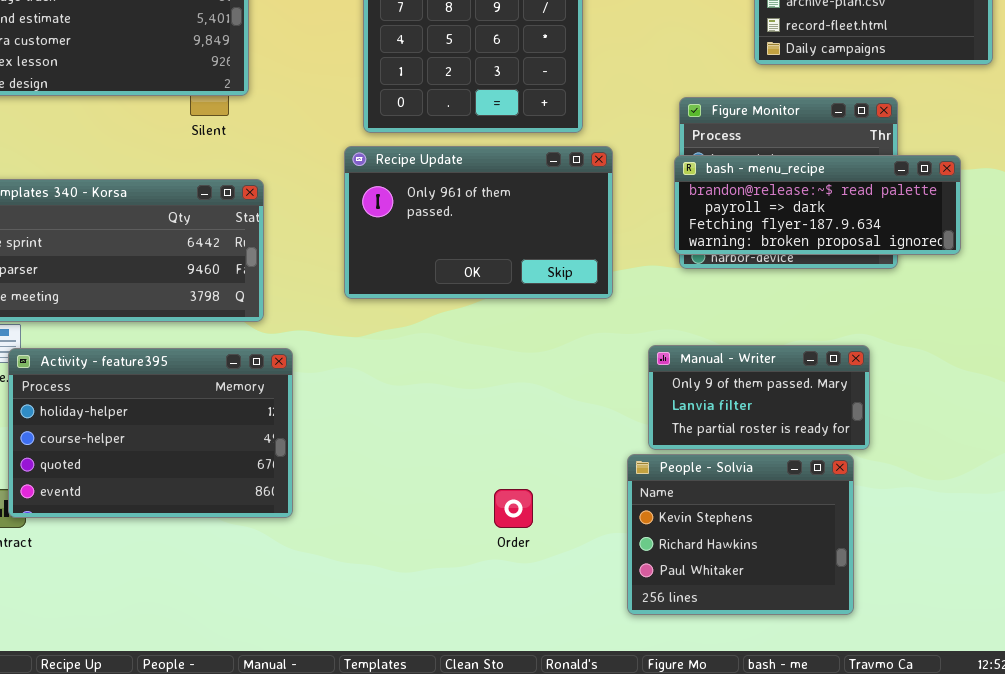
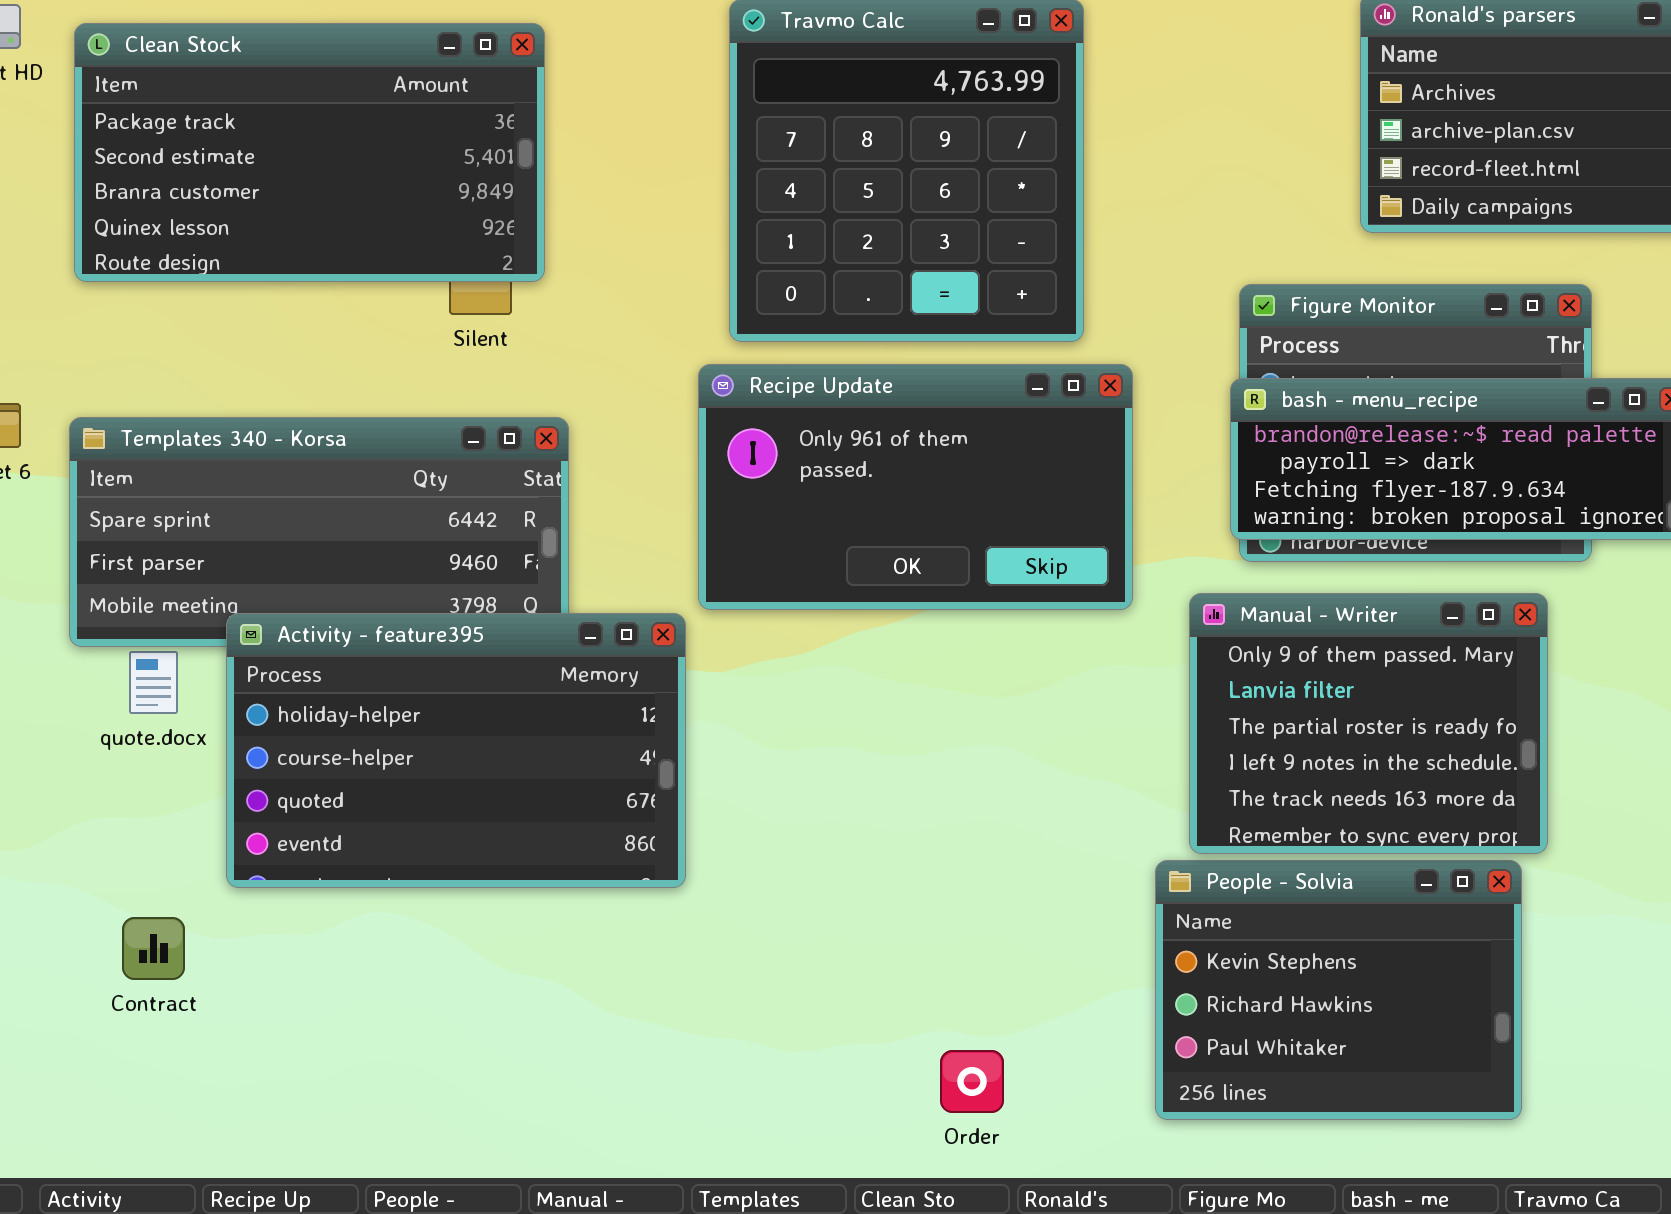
Manual - Writer: [648,345,870,450] -> [1189,593,1548,854], resized
Activity - feature395: [8,348,293,518] -> [226,613,686,888], moved
Order: [494,489,533,528] -> [940,1050,1004,1113], moved

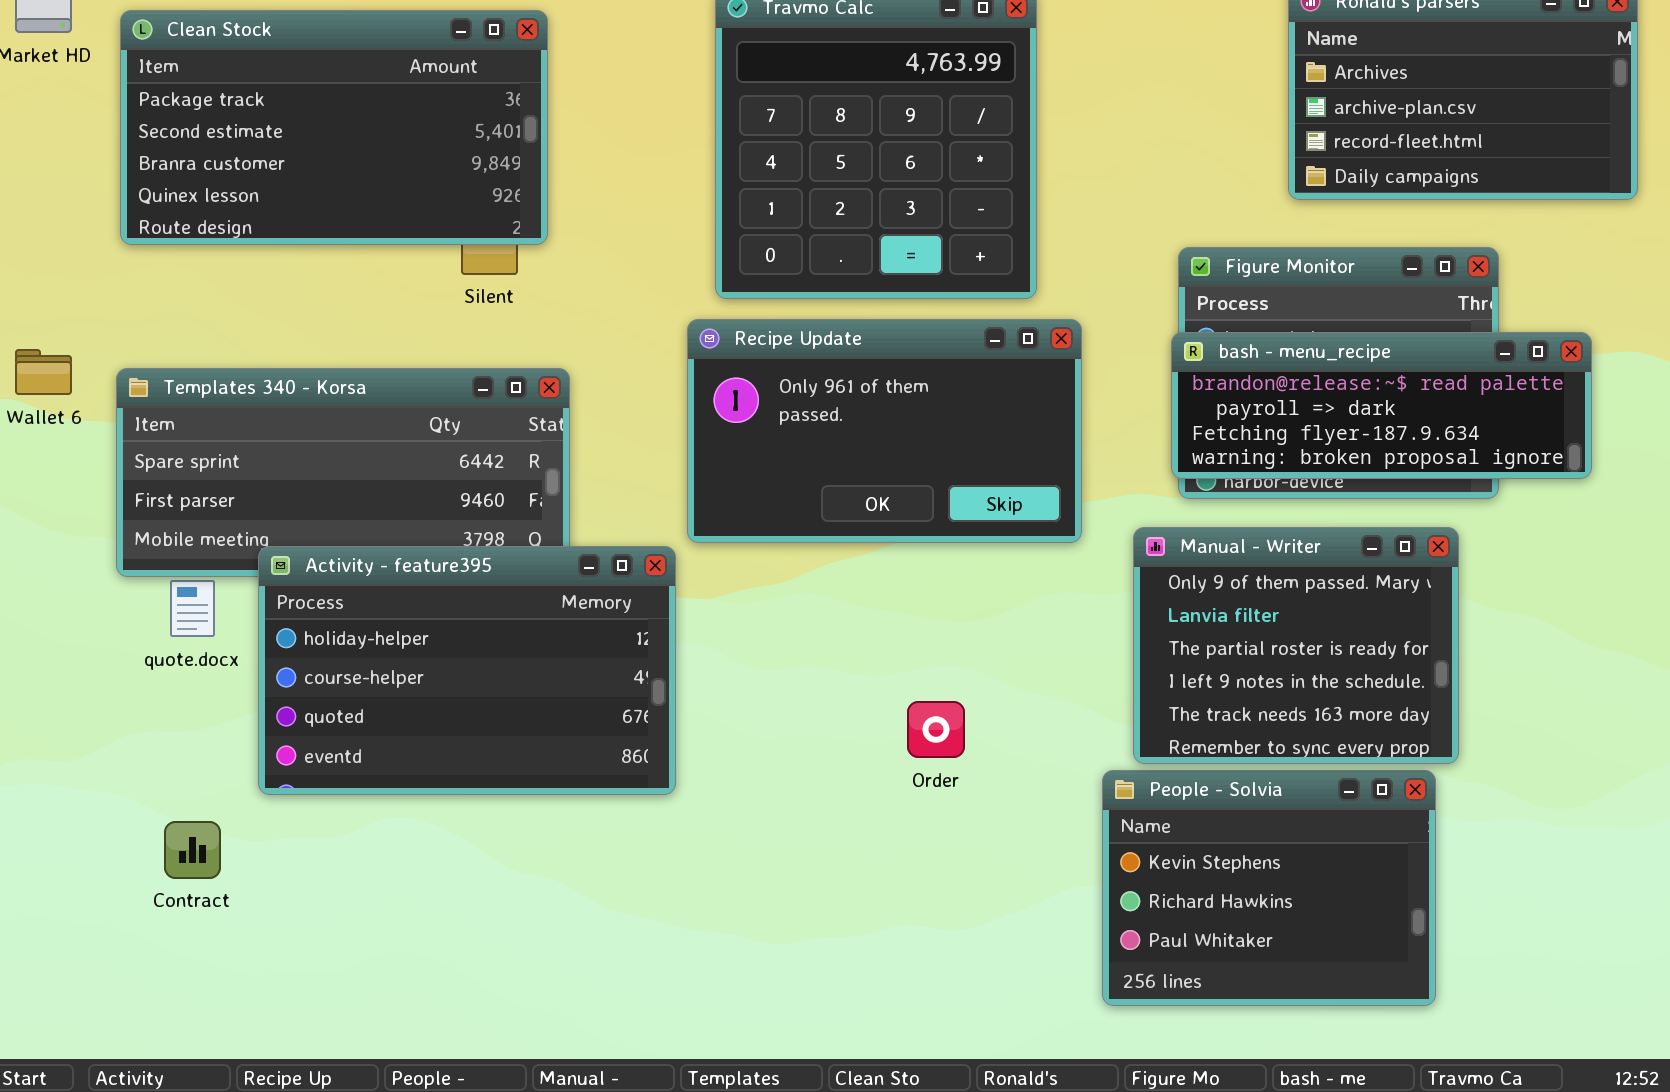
Order: [940,1050,1004,1113] -> [907,701,965,758], moved

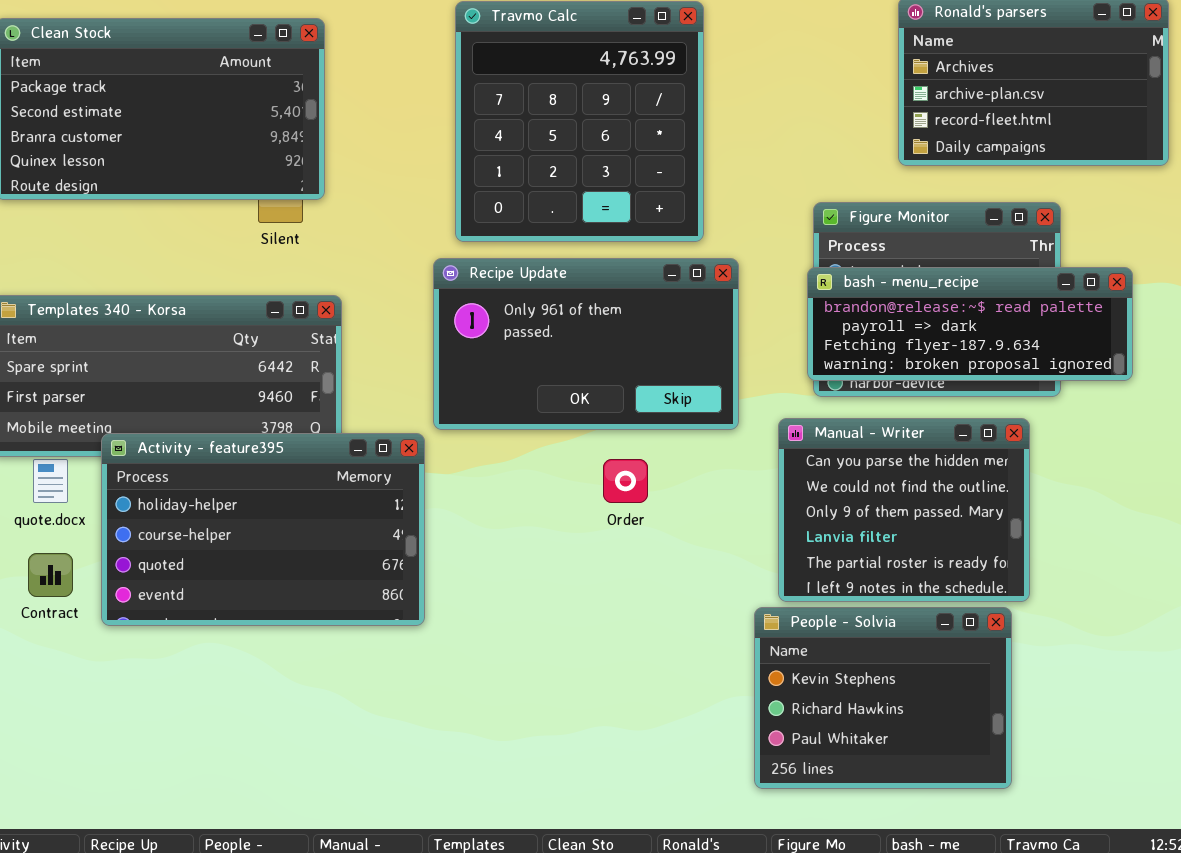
Manual - Writer: [1133,527,1459,764] -> [778,418,1030,602], scrolled up 2 rows
Order: [907,701,965,758] -> [603,459,648,503], moved
Contract: [164,821,221,879] -> [28,553,73,597], moved

